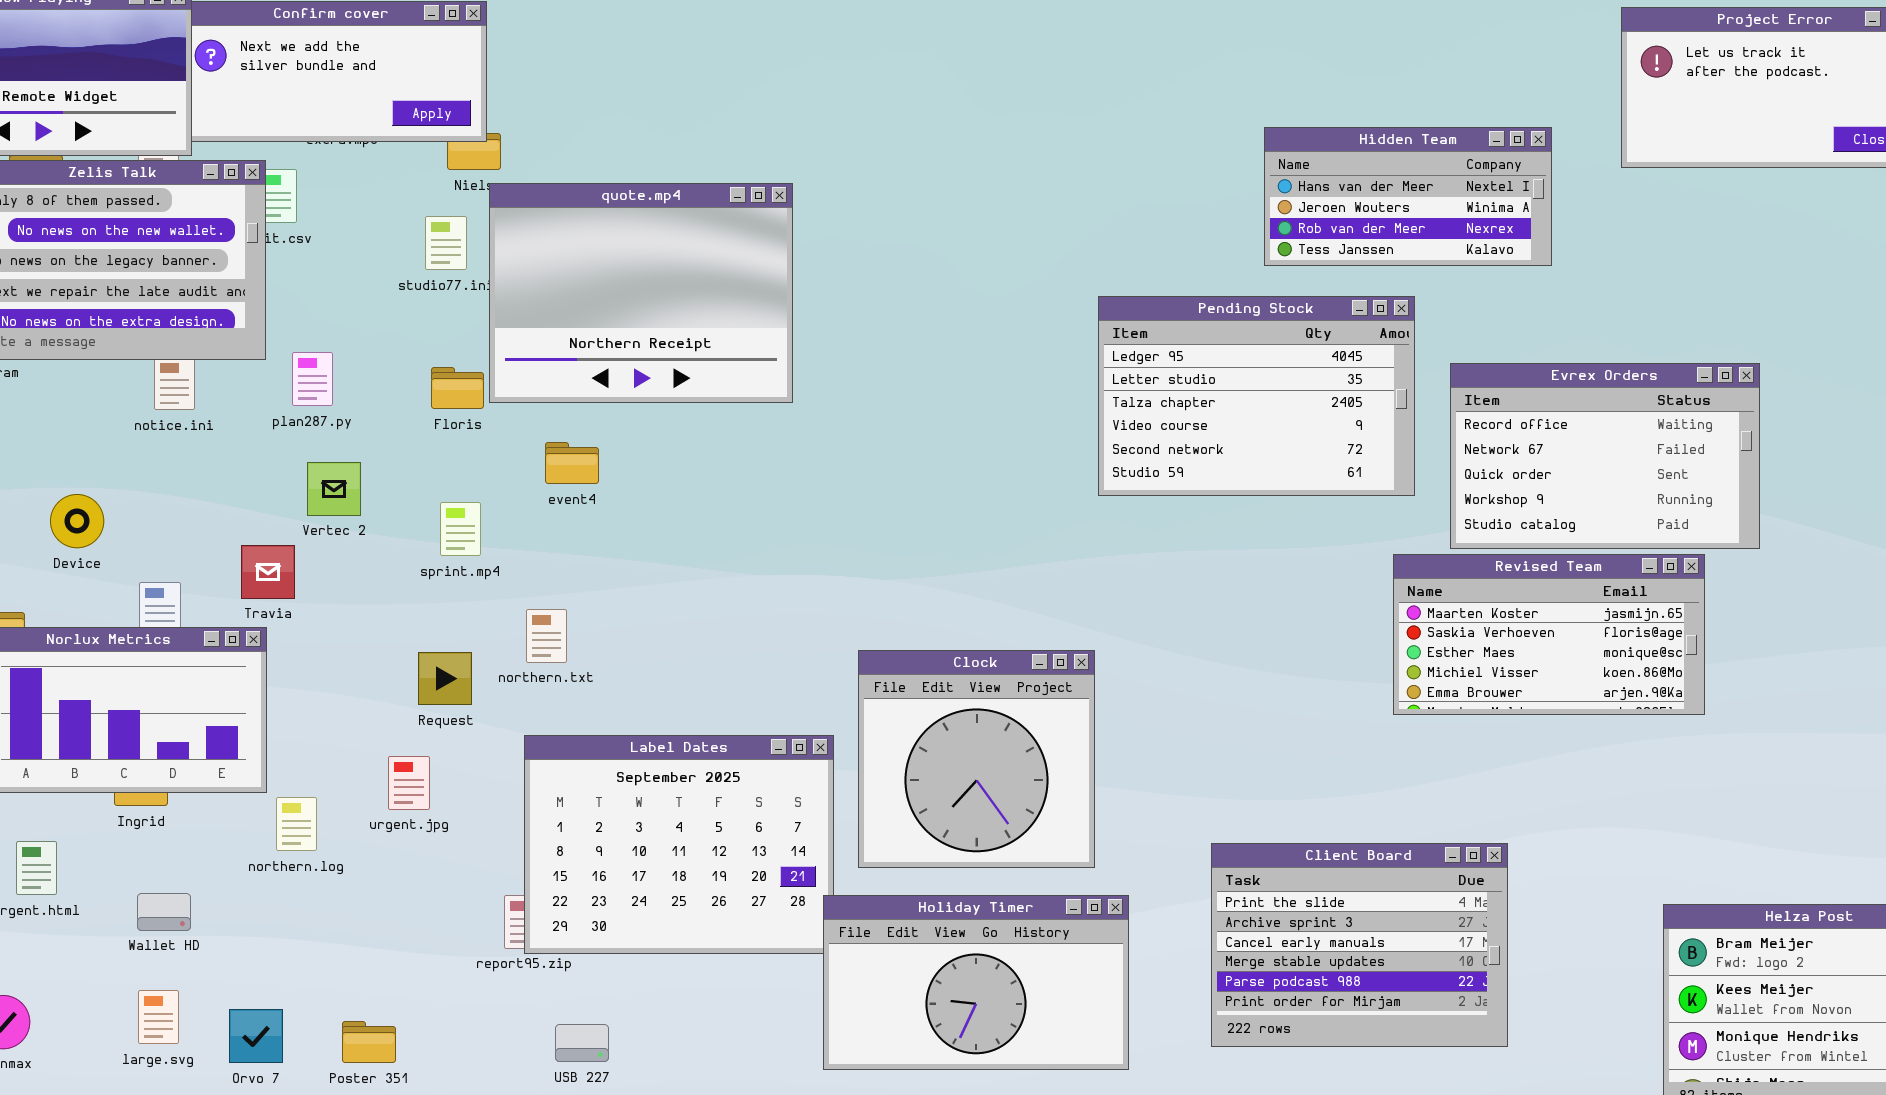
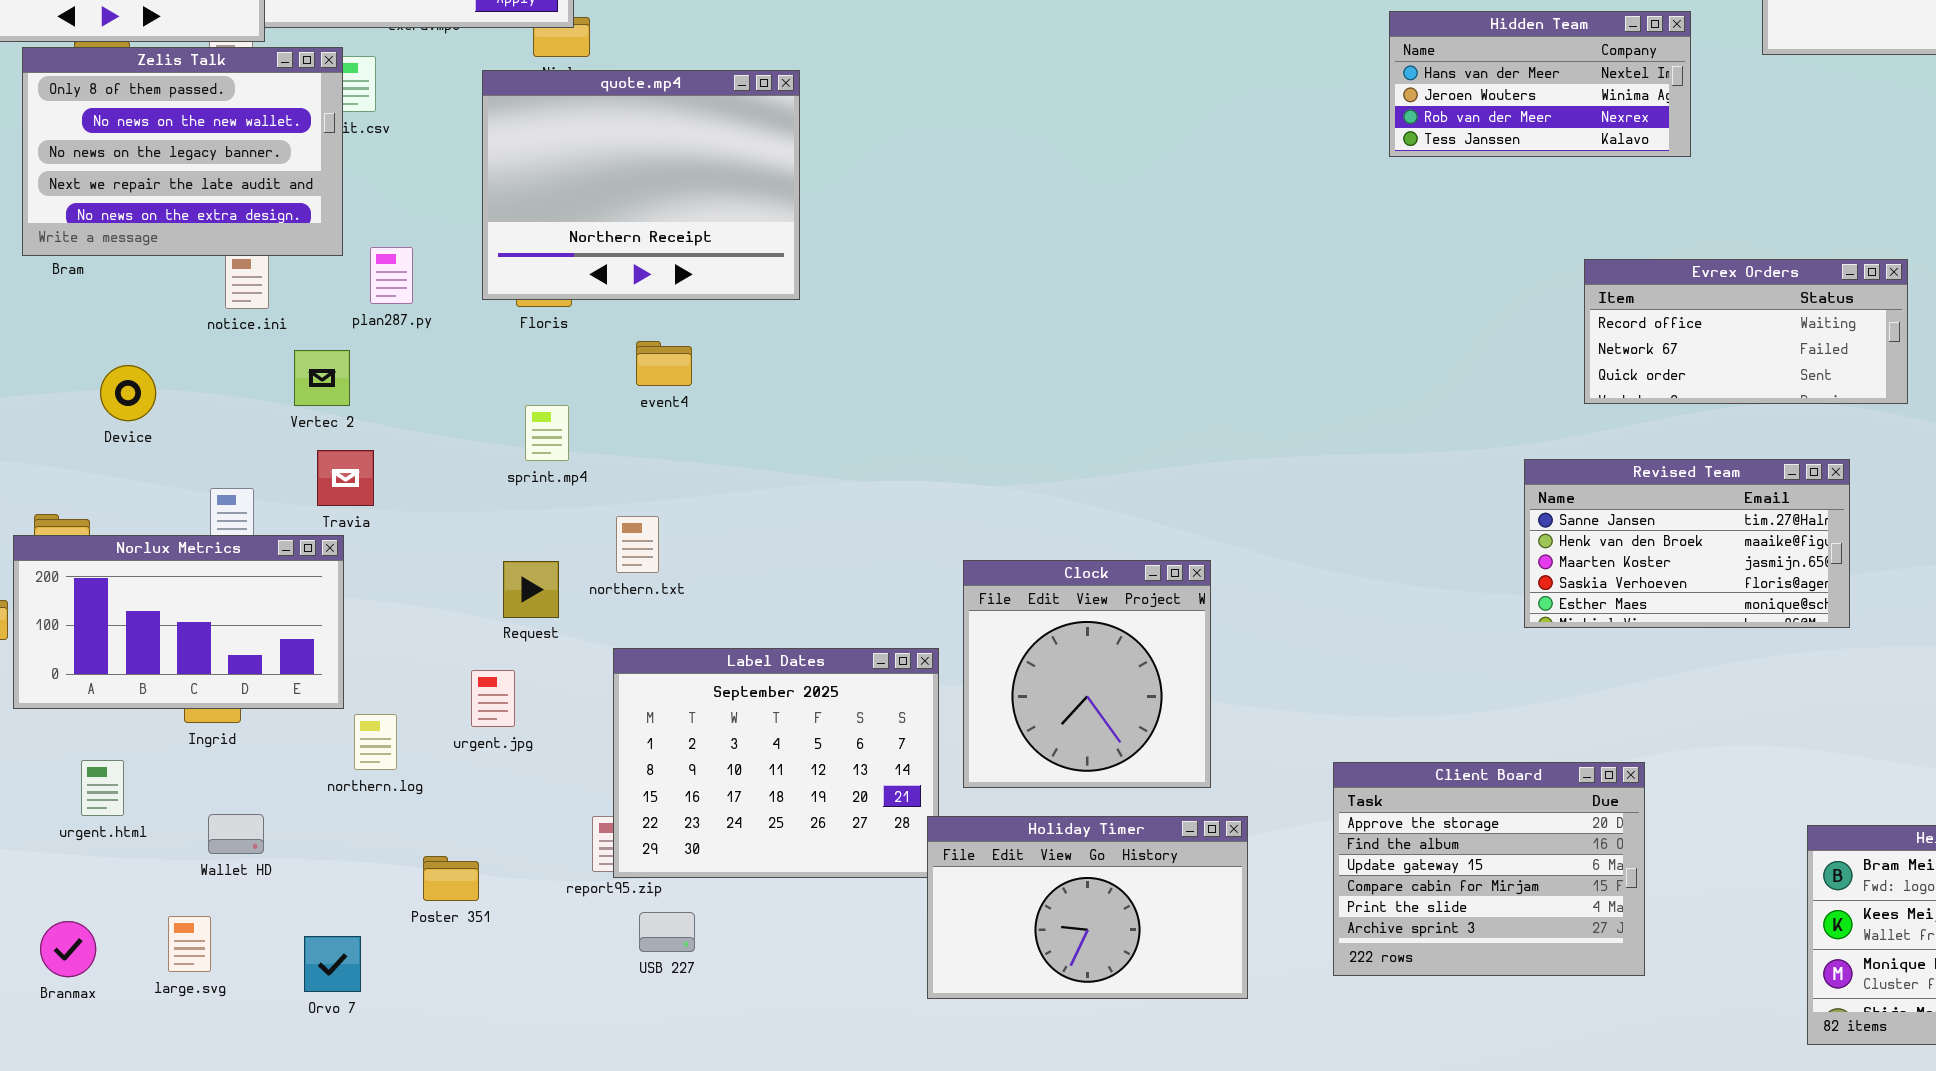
quote.mp4: [489,183,793,403] -> [482,70,800,300], moved
Pending Stock: [1098,296,1415,496] -> none, closed
Evrex Orders: [1450,363,1760,549] -> [1584,259,1908,404], resized
Vertec 2: [307,462,361,516] -> [294,350,350,406], moved
Device: [50,494,104,548] -> [100,365,156,421], moved
Revised Team: [1393,554,1705,715] -> [1524,459,1850,628], scrolled up 2 rows
Client Board: [1211,843,1508,1047] -> [1333,762,1645,976], scrolled up 4 rows
large.svg: [138,990,179,1044] -> [168,916,211,972], moved
Poster 351: [342,1021,396,1063] -> [423,856,479,901], moved
USB 227: [555,1024,609,1062] -> [639,912,695,952], moved

